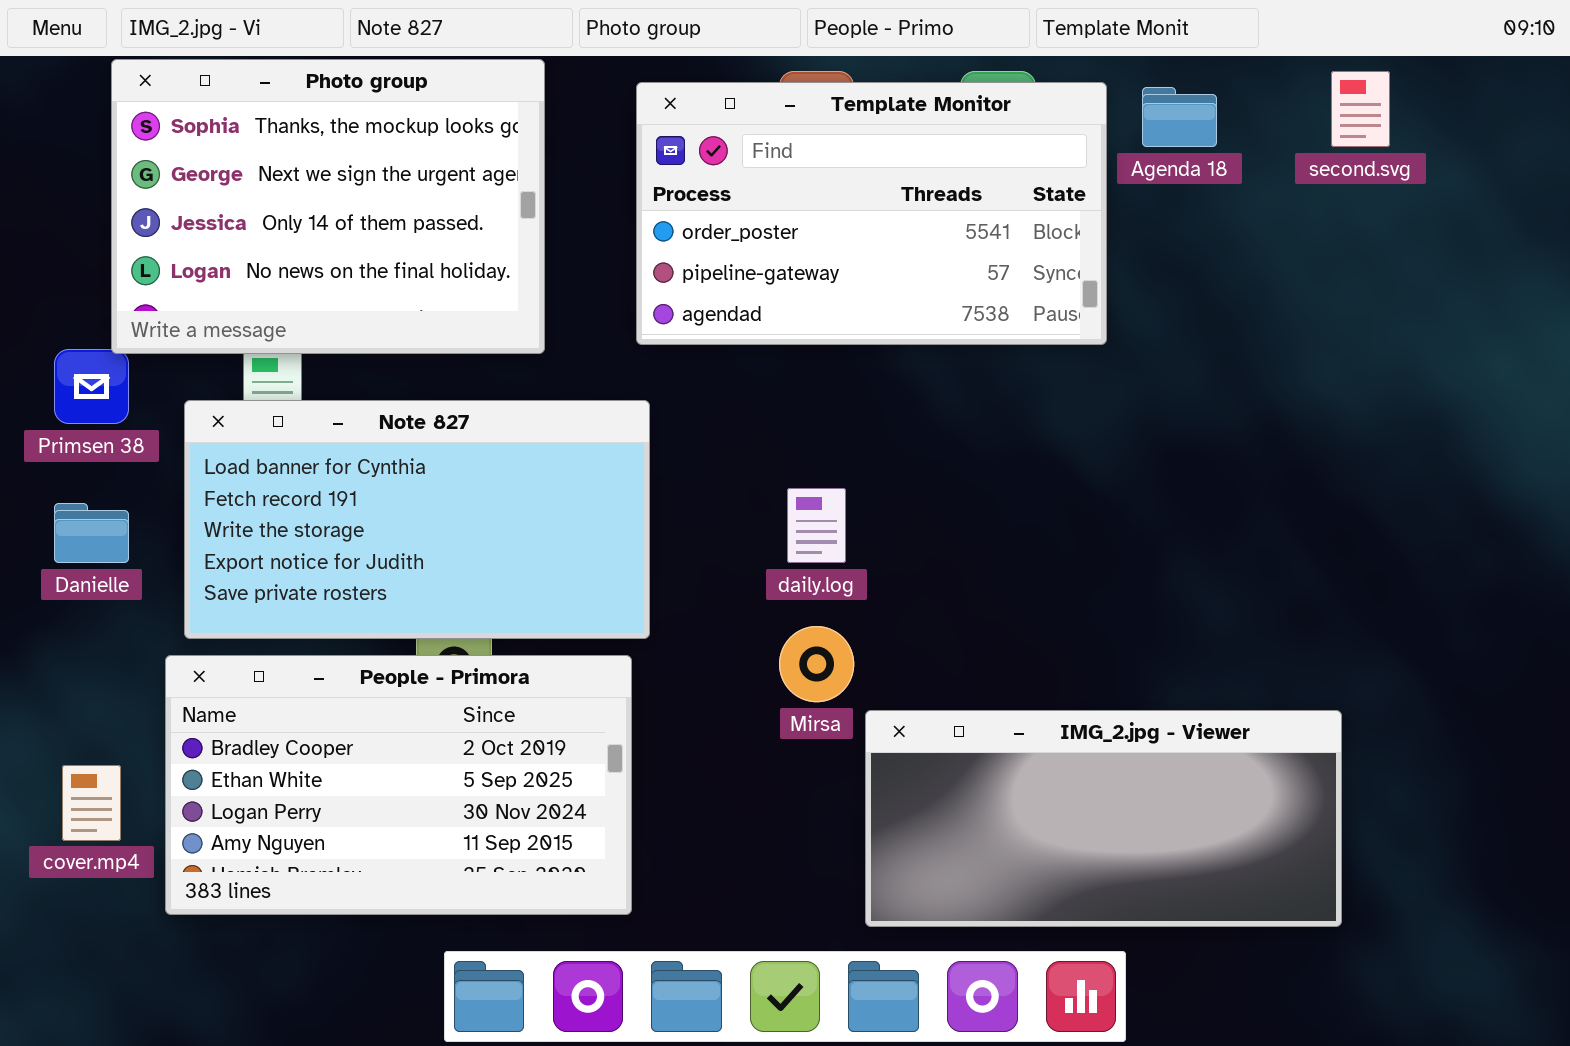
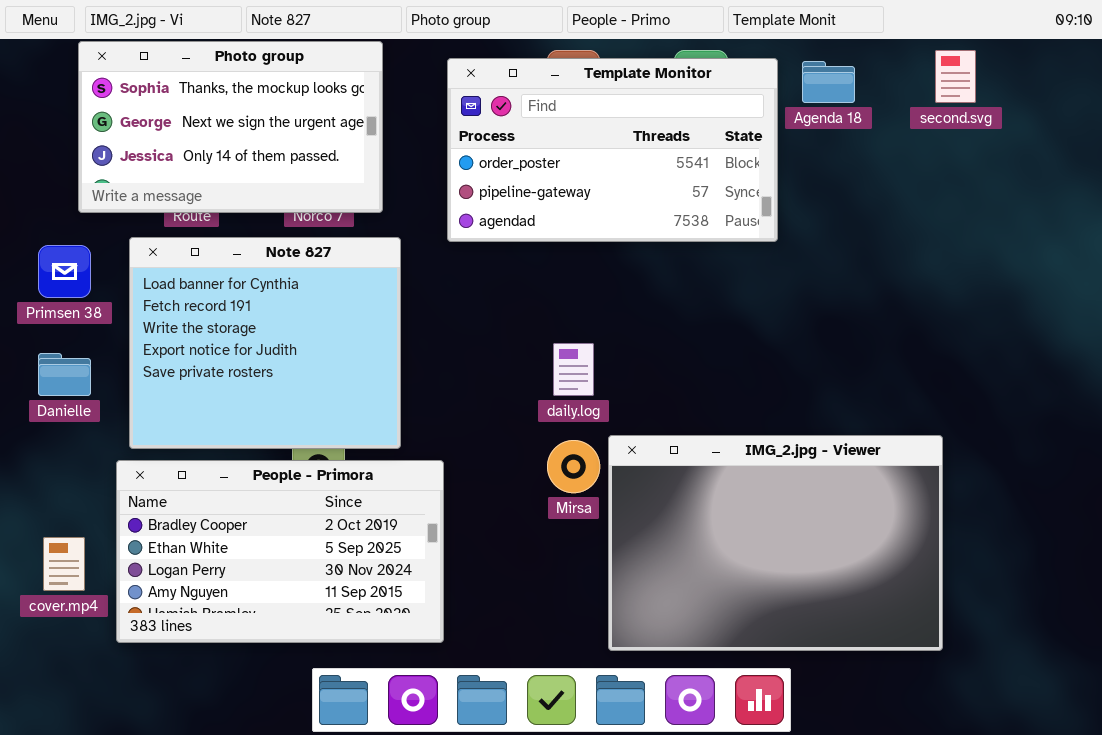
Photo group: [111,59,545,354] -> [78,41,383,213], resized
Note 827: [184,400,650,639] -> [129,237,401,449], resized
IMG_2.jpg - Viewer: [865,710,1342,927] -> [608,435,943,651], resized

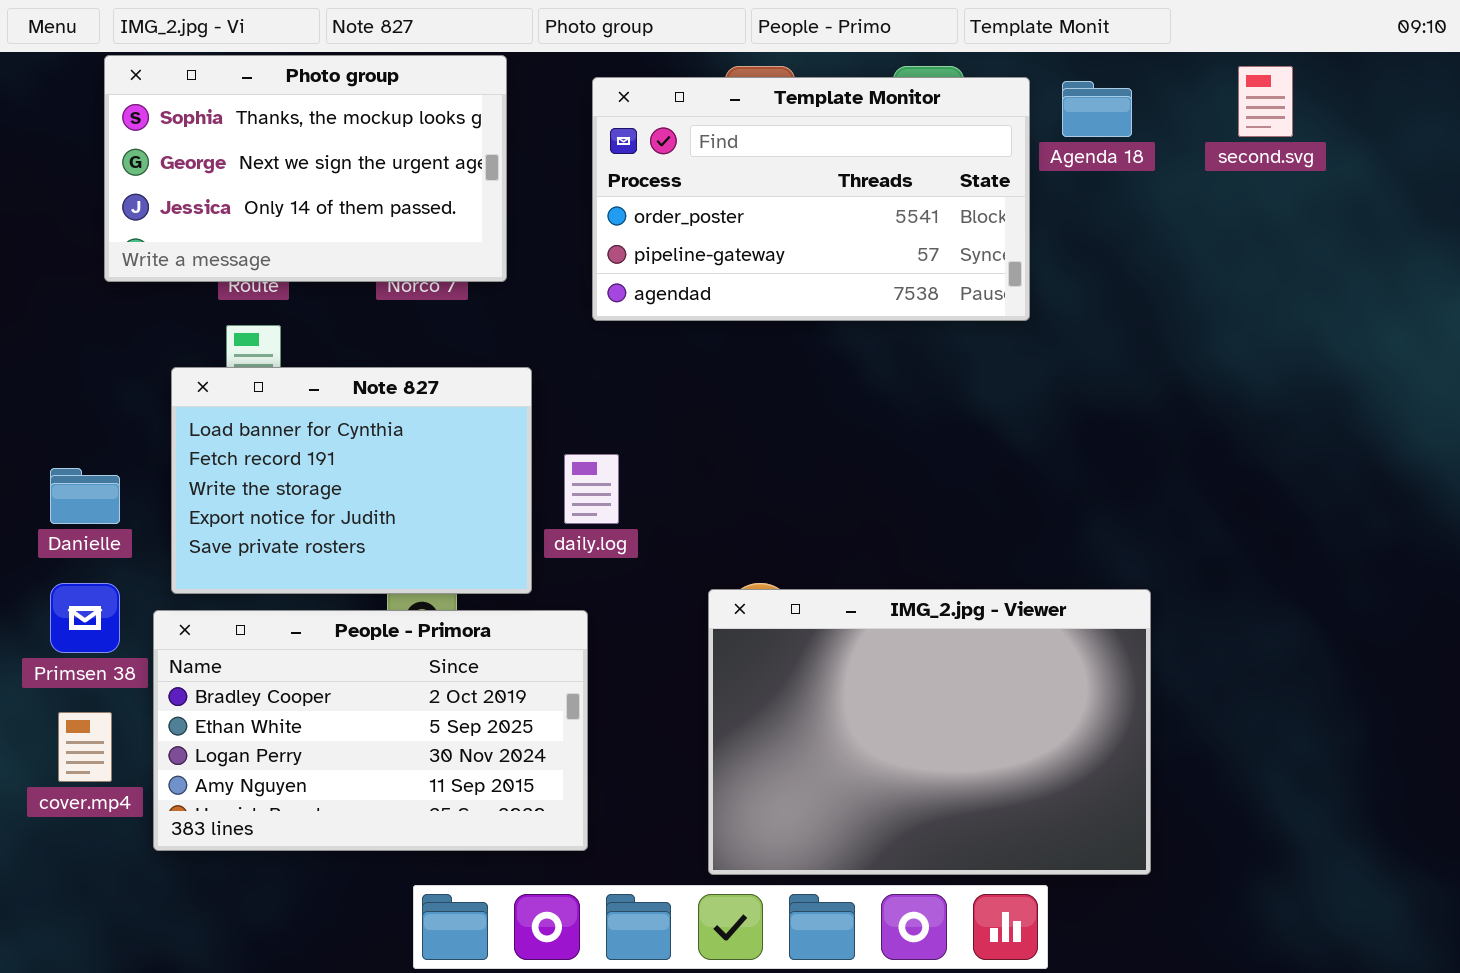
Note 827: [129,237,401,449] -> [171,367,532,594], resized
Primsen 38: [38,245,91,298] -> [50,583,120,653], moved
daily.log: [553,343,594,396] -> [564,454,619,524], moved
IMG_2.jpg - Viewer: [608,435,943,651] -> [708,589,1151,875], moved

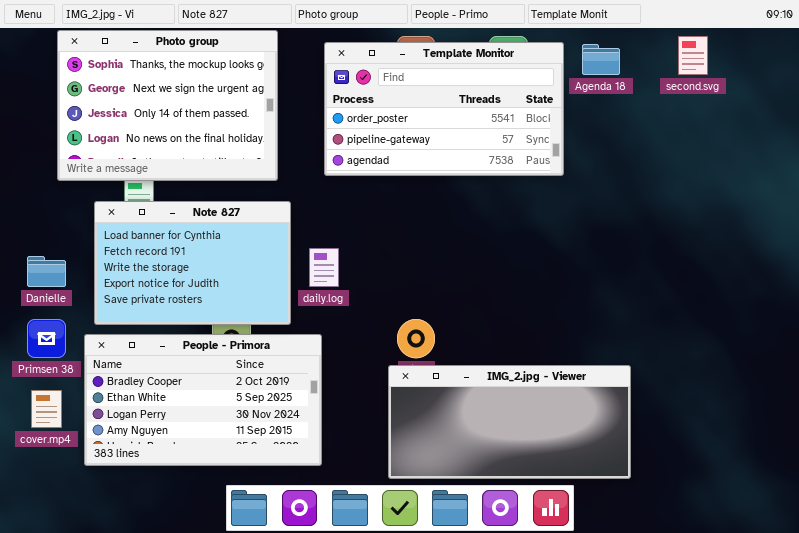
Photo group: [104,55,507,282] -> [57,30,278,181], resized
IMG_2.jpg - Viewer: [708,589,1151,875] -> [388,365,631,479], resized

